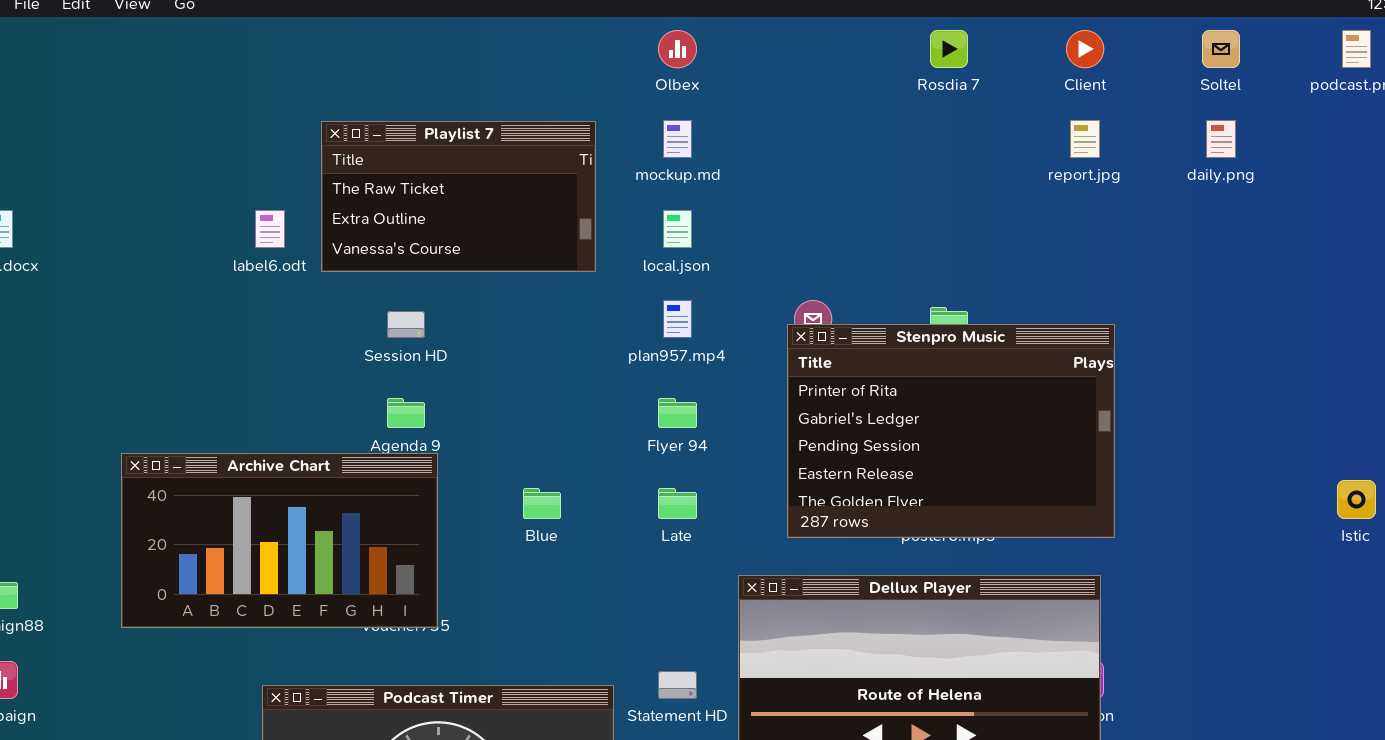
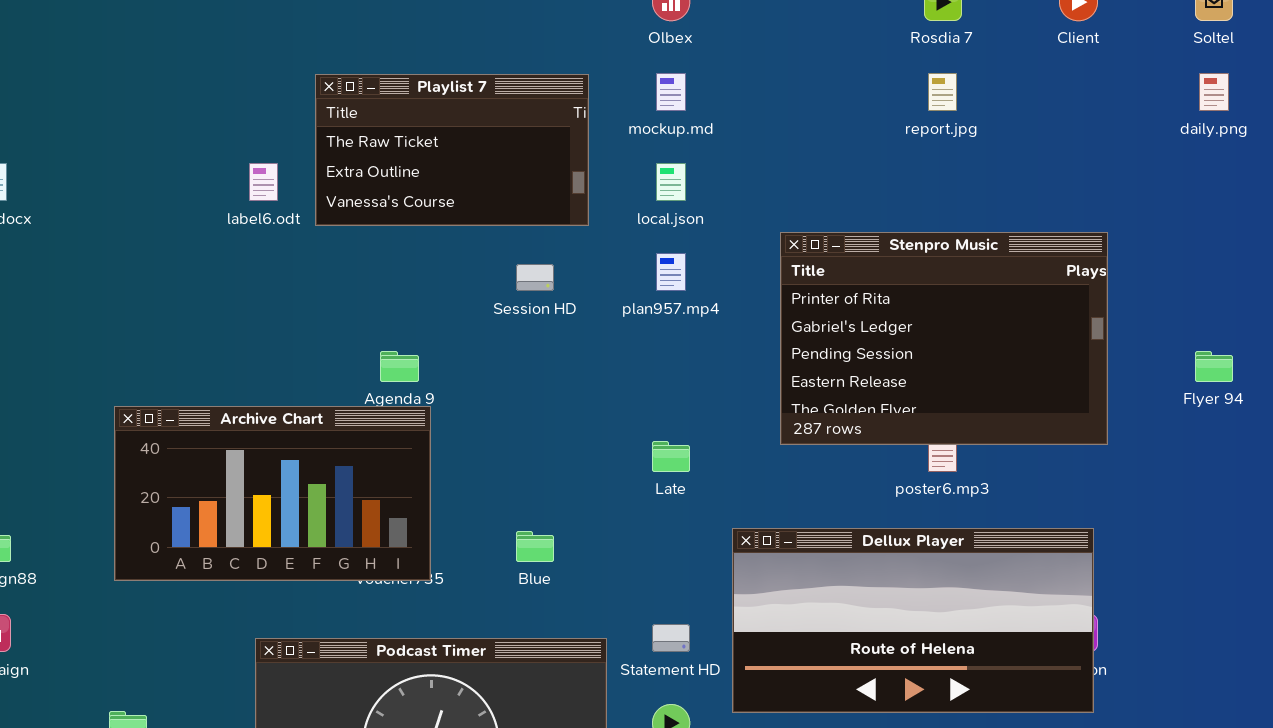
report.jpg: [1070,120,1100,158] -> [928,73,957,111], moved
Session HD: [387,311,425,338] -> [516,264,554,291], moved
Stenpro Music: [787,324,1115,538] -> [780,232,1108,445], moved
Flyer 94: [658,398,697,428] -> [1195,351,1233,382], moved
Blue: [523,488,561,519] -> [516,531,554,562], moved

